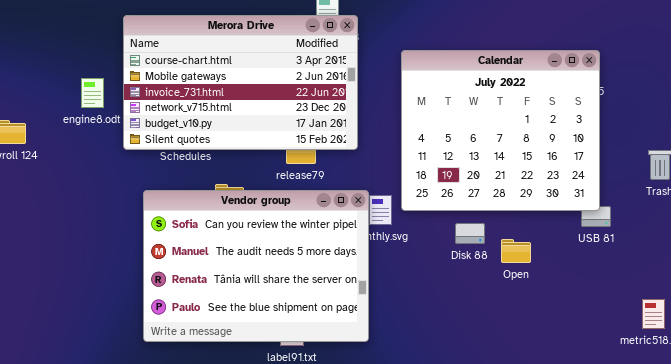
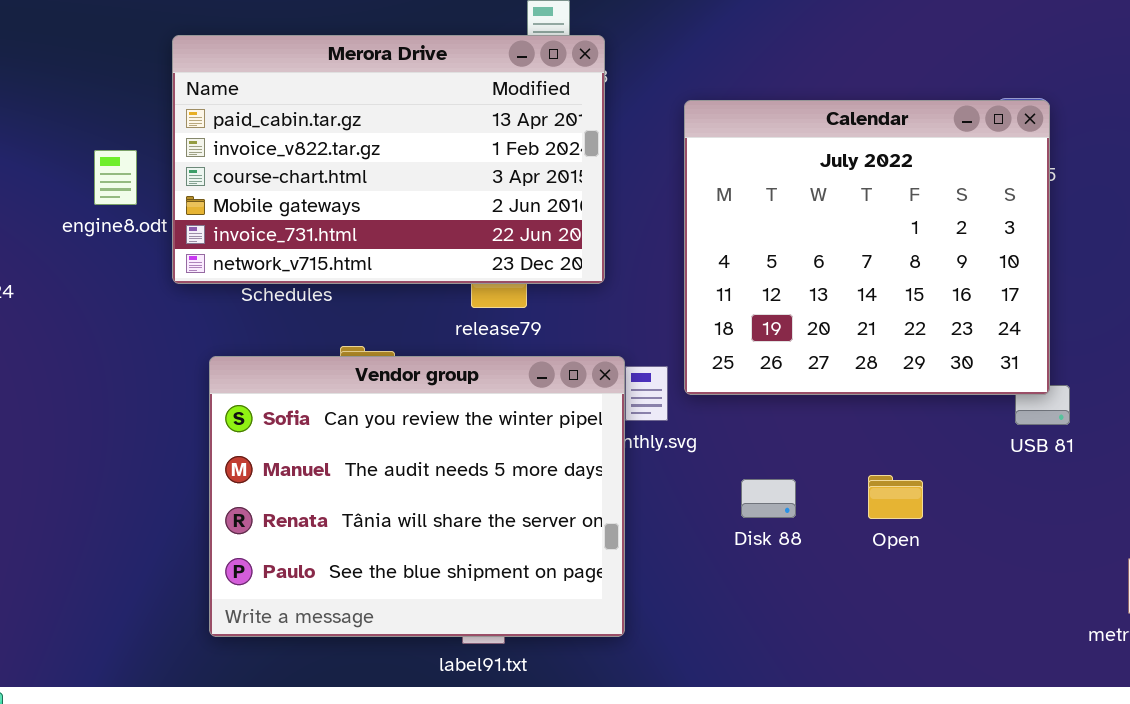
Merora Drive: [123,15,358,150] -> [172,35,605,284], scrolled up 2 rows
Disk 88: [455,223,485,244] -> [741,479,796,518], moved
Open: [501,239,531,263] -> [868,475,923,519], moved

